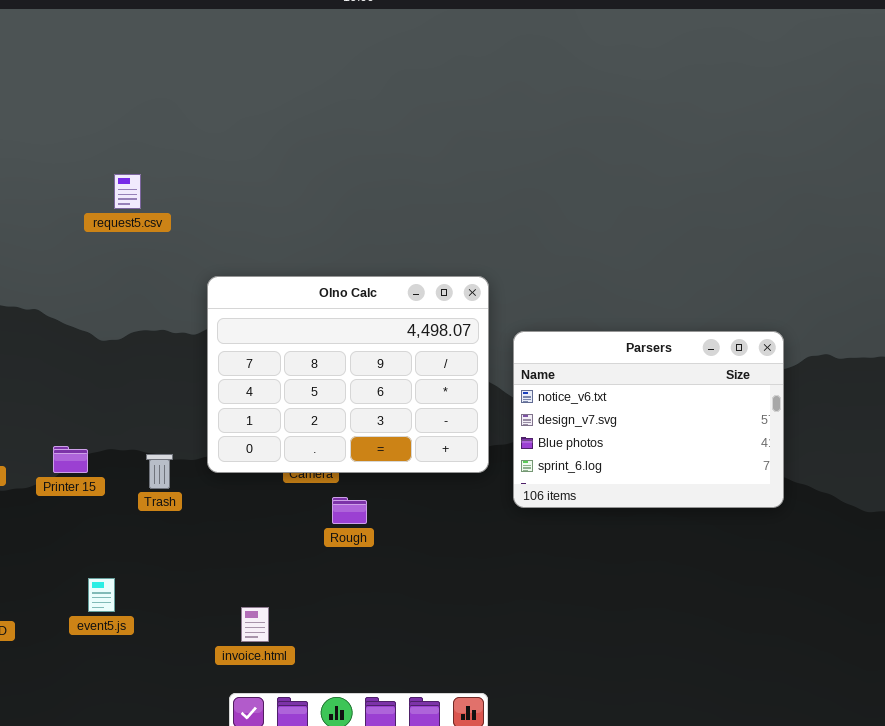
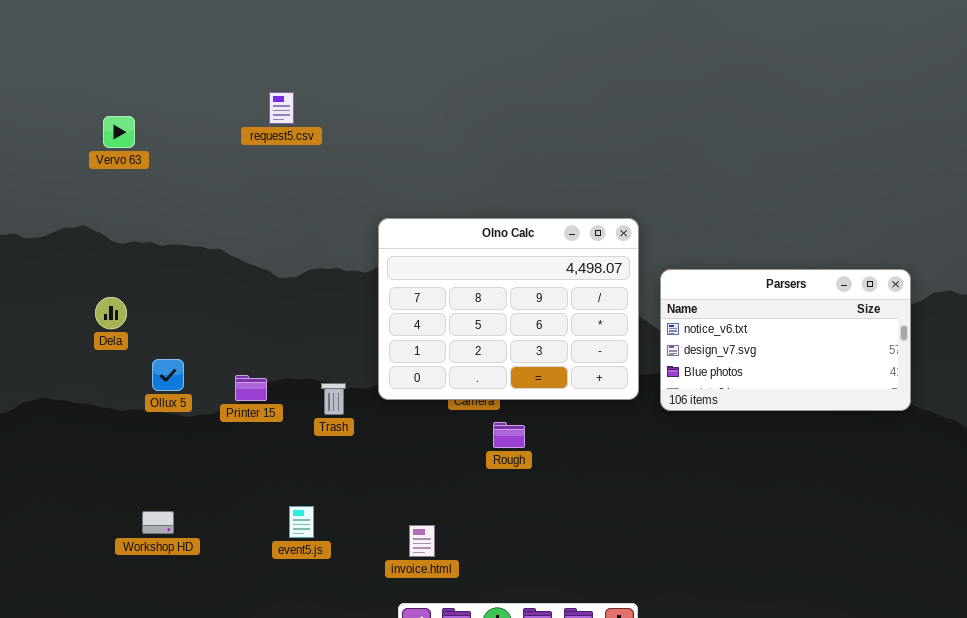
request5.csv: [114,174,141,209] -> [269,92,294,124], moved
Parsers: [513,331,784,508] -> [660,269,911,411], resized
event5.js: [88,578,115,612] -> [289,506,314,538], moved

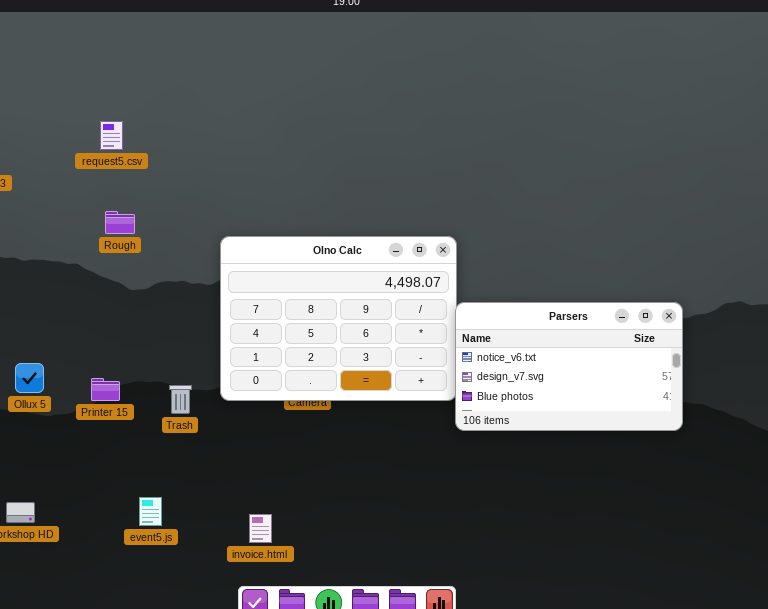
request5.csv: [269,92,294,124] -> [100,121,123,150], moved
Parsers: [660,269,911,411] -> [455,302,683,431], moved
Rough: [493,422,525,448] -> [105,211,135,234], moved

